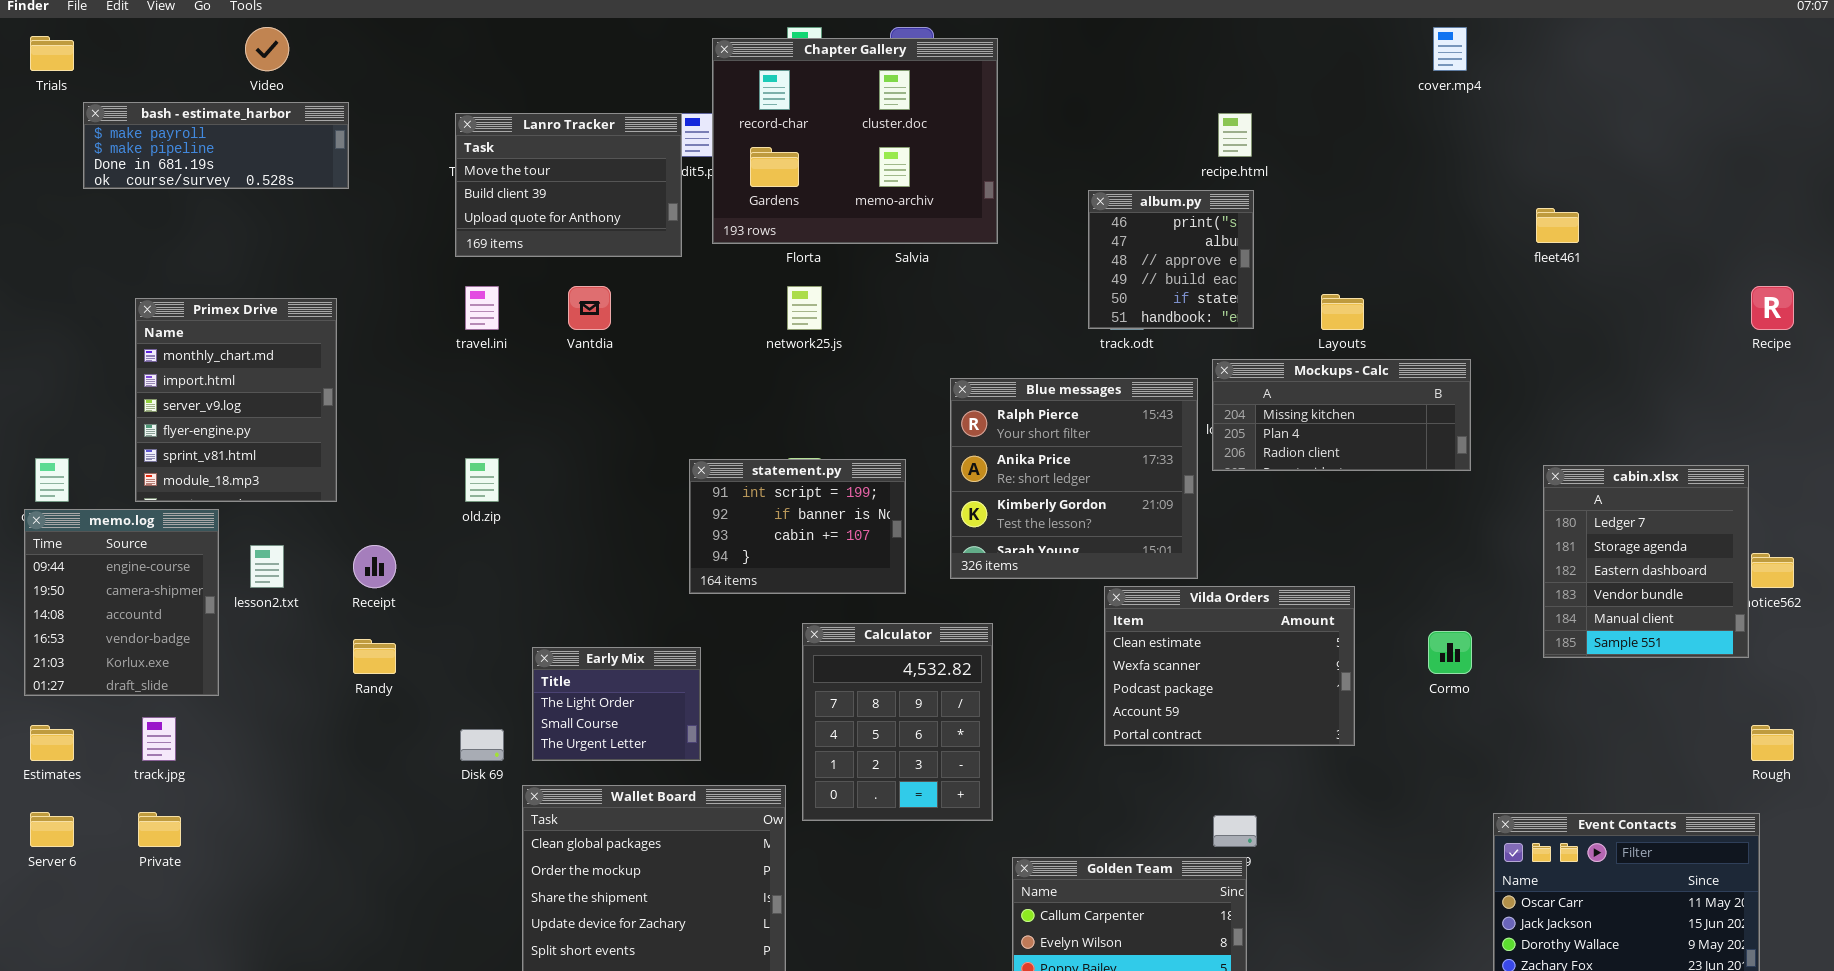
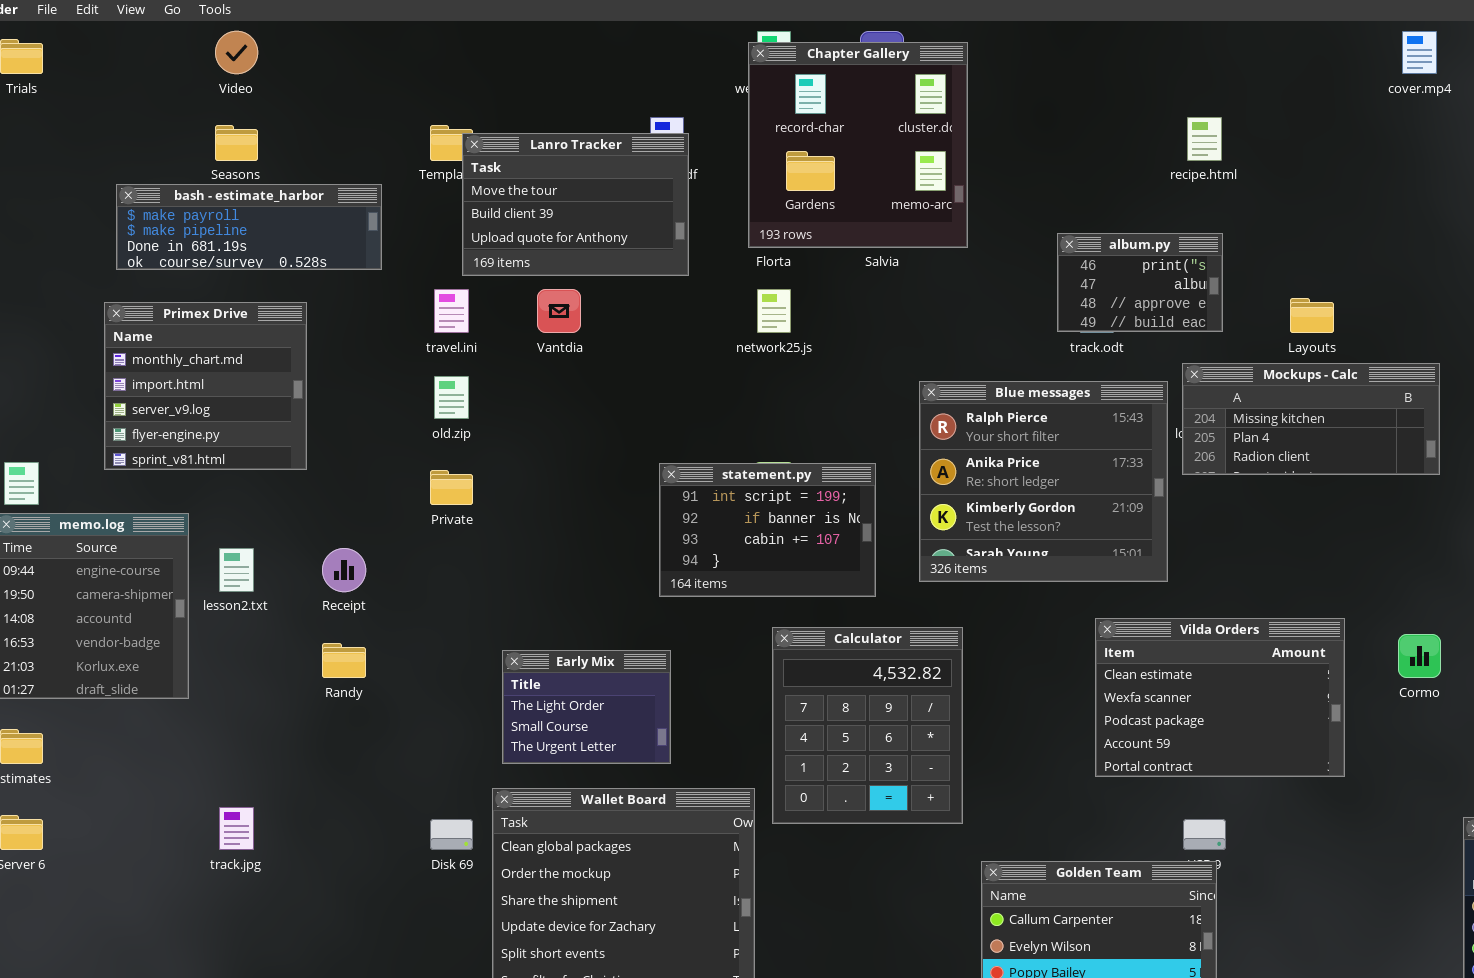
Chapter Gallery: [712,38,998,244] -> [748,42,968,248], resized
bash - estimate_harbor: [83,102,349,189] -> [116,184,382,270], moved
Lanro Tracker: [455,113,682,257] -> [462,133,689,276], moved
album.py: [1088,190,1254,329] -> [1057,233,1223,332], resized
Primex Drive: [135,298,337,502] -> [104,302,307,470], resized
old.zip: [465,458,499,502] -> [434,376,469,419], moved
Vilda Orders: [1104,586,1355,746] -> [1095,618,1345,777], moved
track.jpg: [142,717,176,761] -> [219,807,254,850], moved
Disk 69: [460,729,504,761] -> [430,819,473,850], moved
Private: [138,812,181,847] -> [430,470,473,505], moved

